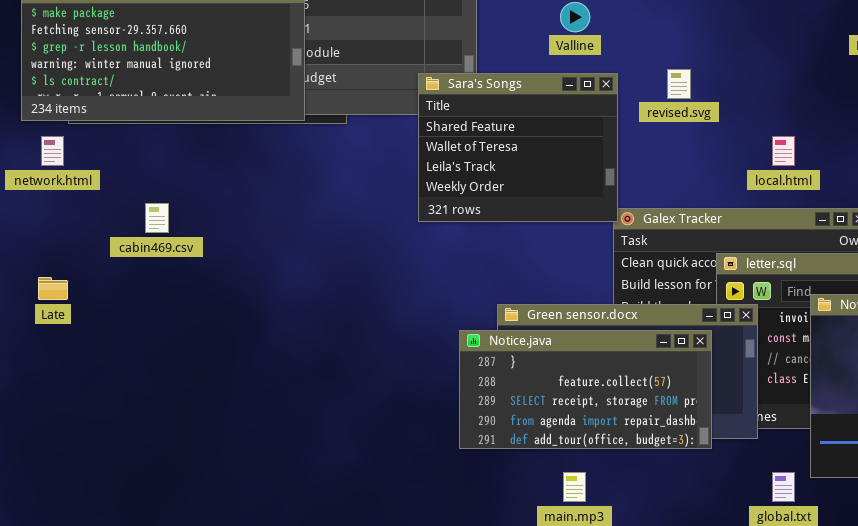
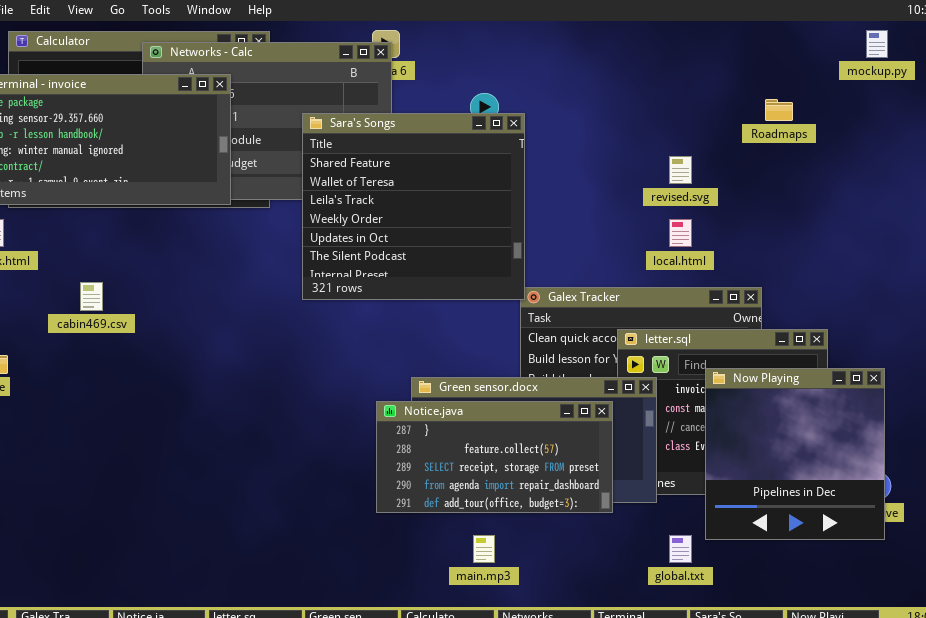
revised.svg: [667,69,691,99] -> [669,156,692,184], moved
Sara's Songs: [418,73,618,222] -> [302,113,525,300], resized

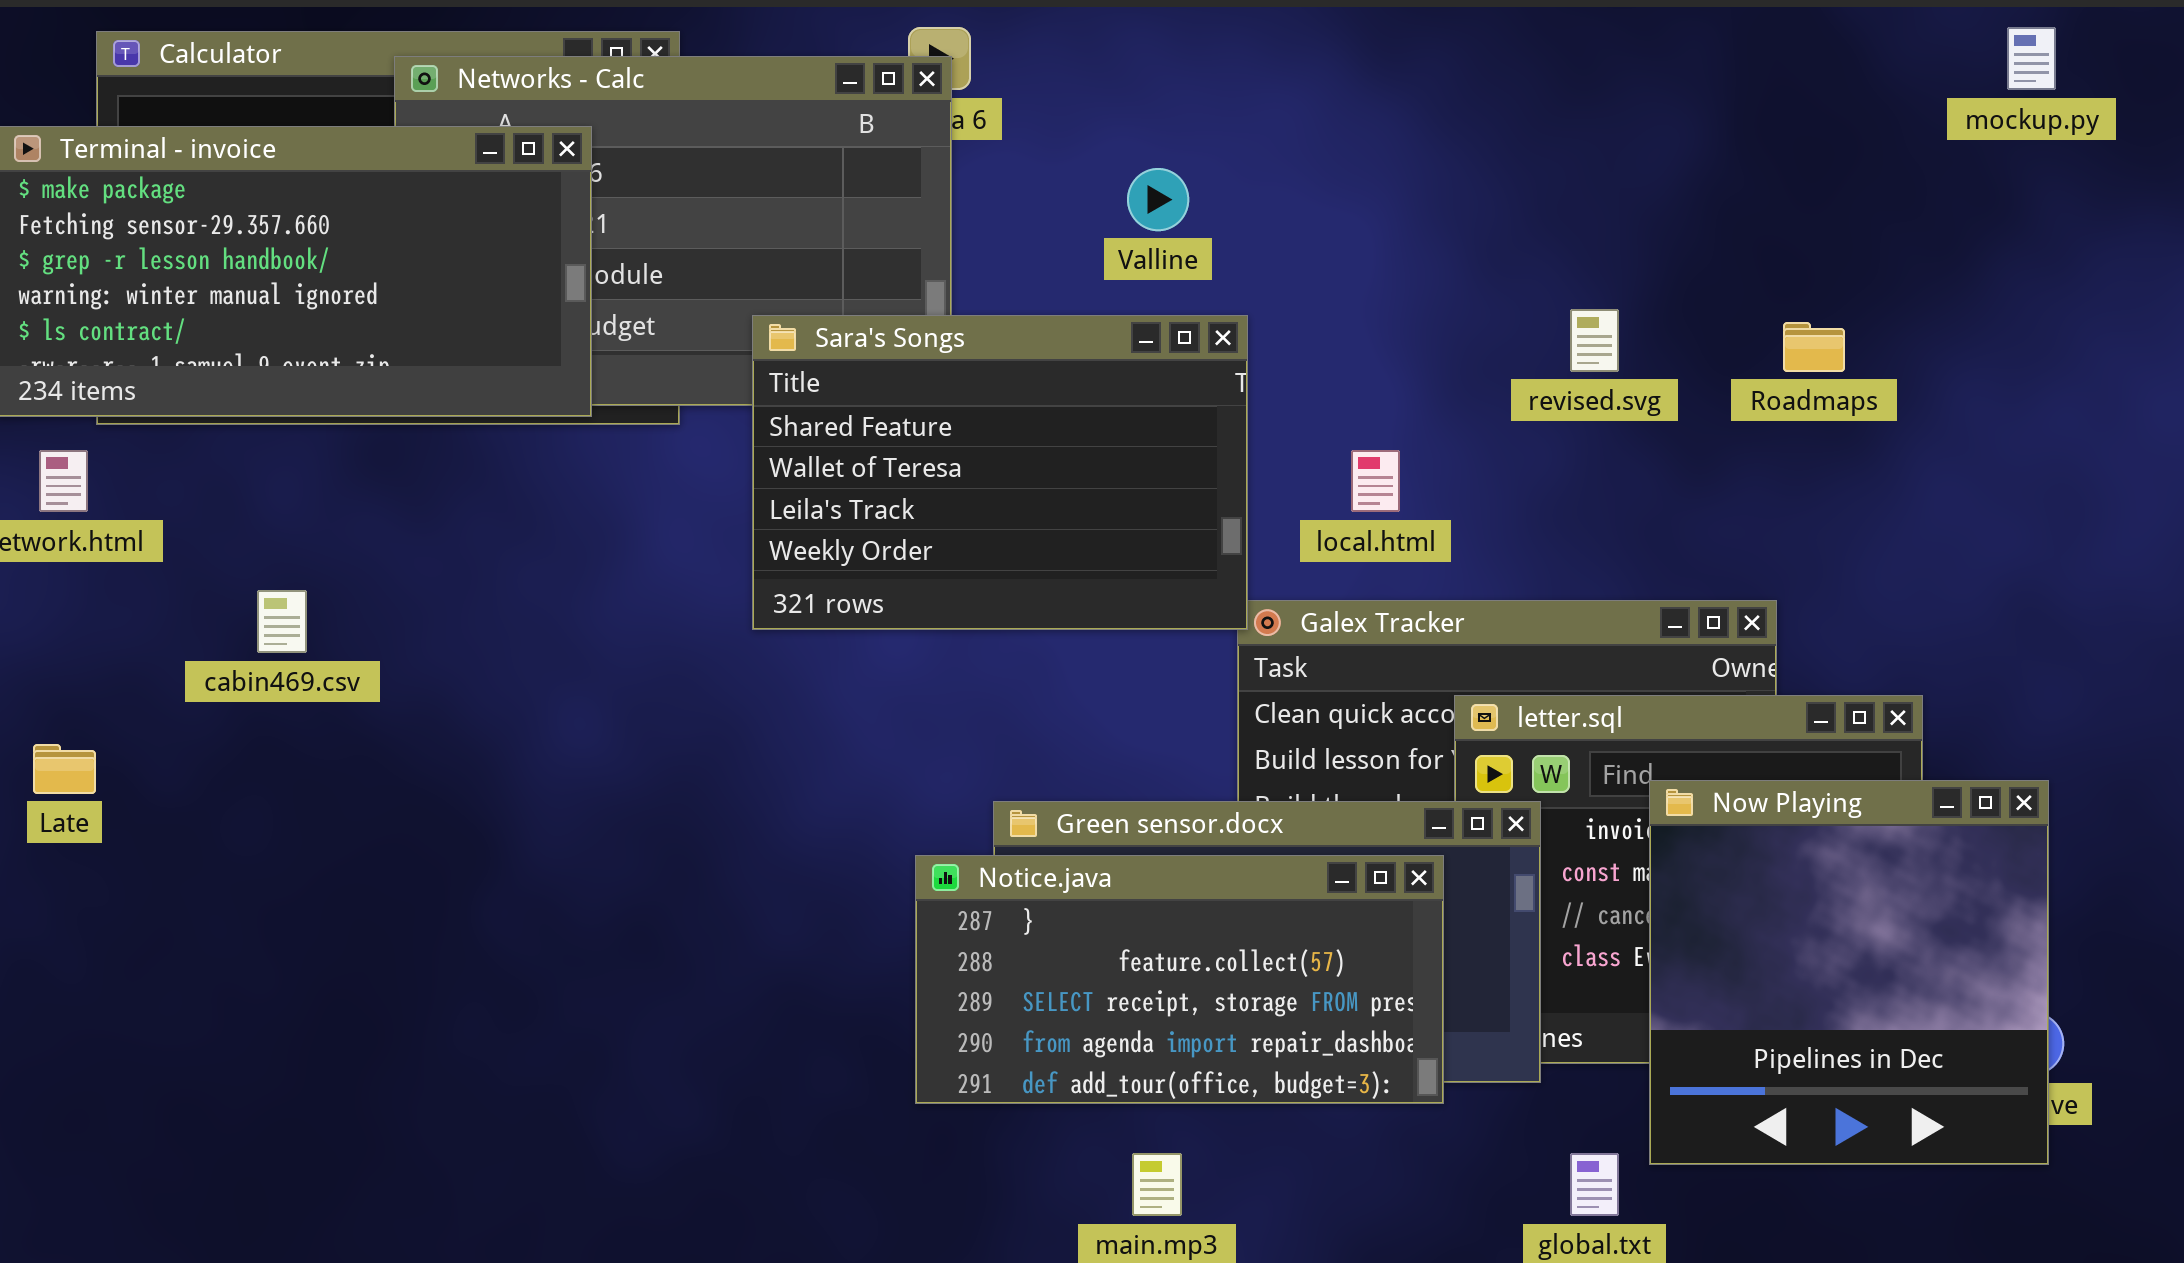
Roadmaps: [765,99,793,121] -> [1783,322,1845,372], moved
Sara's Songs: [302,113,525,300] -> [752,315,1248,630], resized
local.html: [669,219,692,247] -> [1351,450,1400,512], moved

